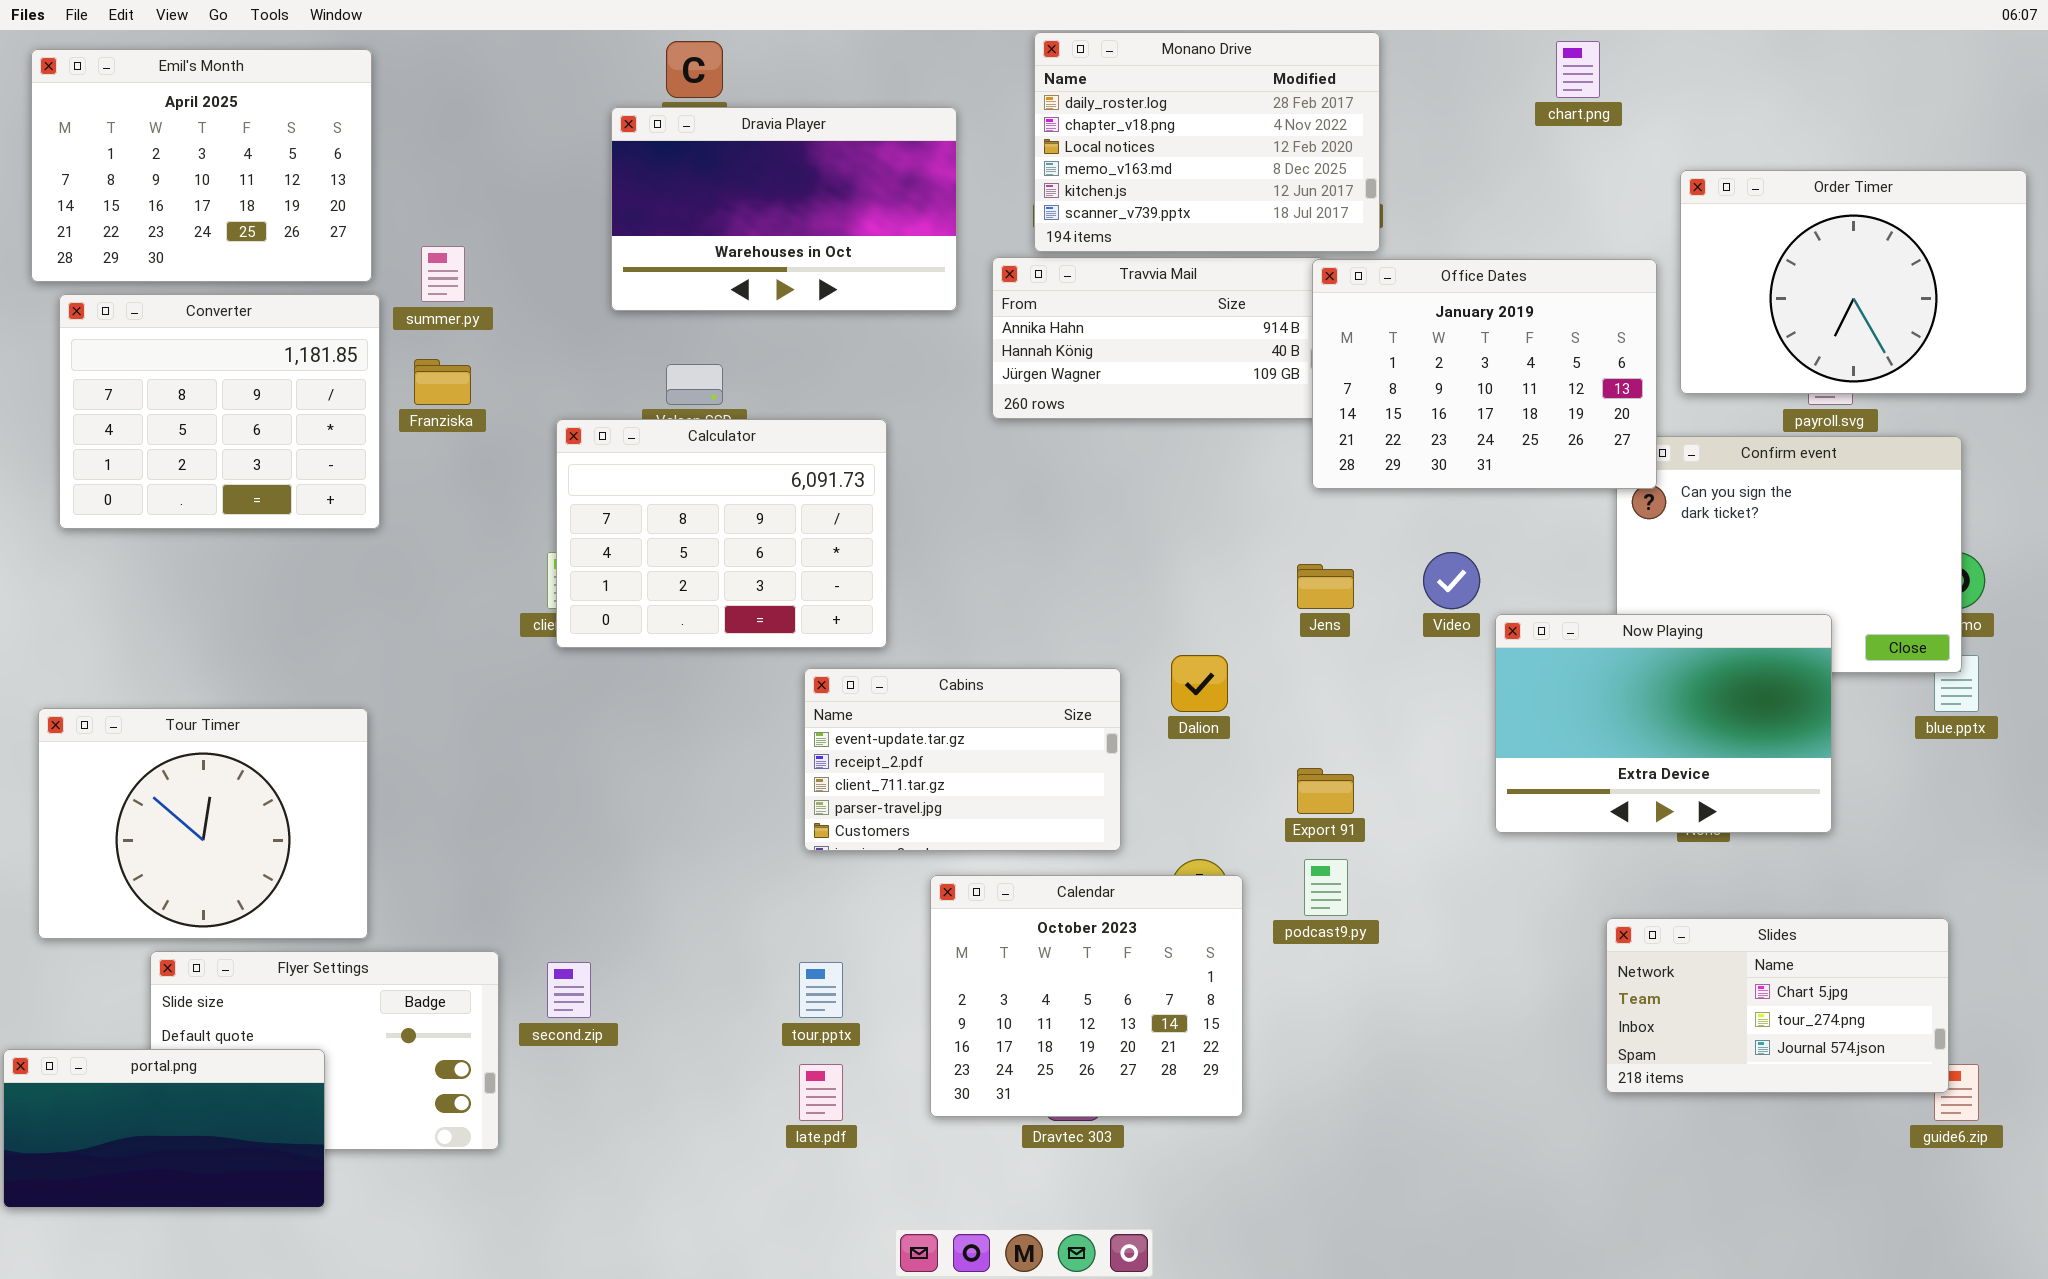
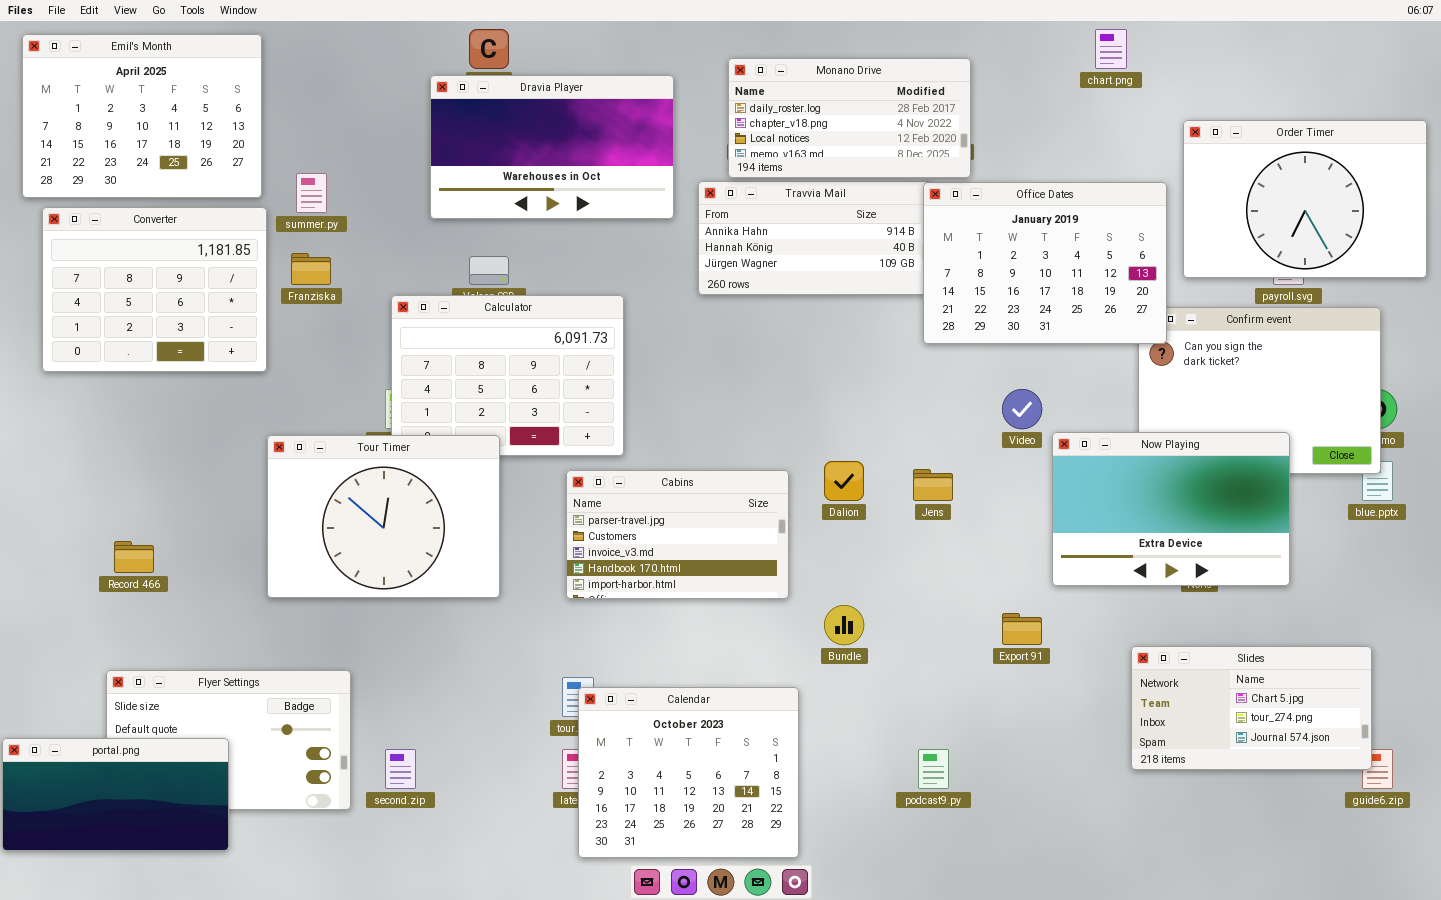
Monano Drive: [1034,32,1380,252] -> [728,58,971,178], resized
Jens: [1297,564,1354,609] -> [913,469,953,501], moved
Cabins: [804,668,1121,851] -> [566,470,789,599], scrolled down 3 rows
Tour Timer: [38,708,368,939] -> [267,435,500,598], moved
Export 91: [1297,768,1354,814] -> [1002,613,1042,645], moved
podcast9.py: [1304,859,1348,916] -> [918,749,949,789], moved
Calendar: [930,875,1243,1117] -> [578,687,799,858], moved
second.zip: [547,962,591,1018] -> [385,749,416,789], moved

